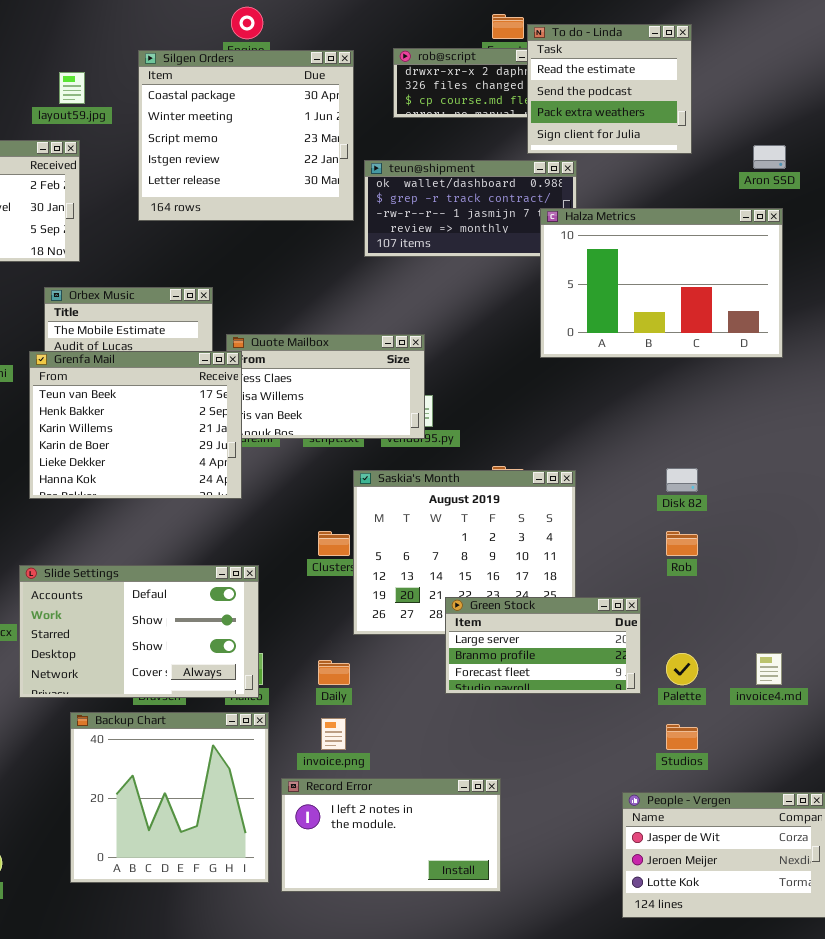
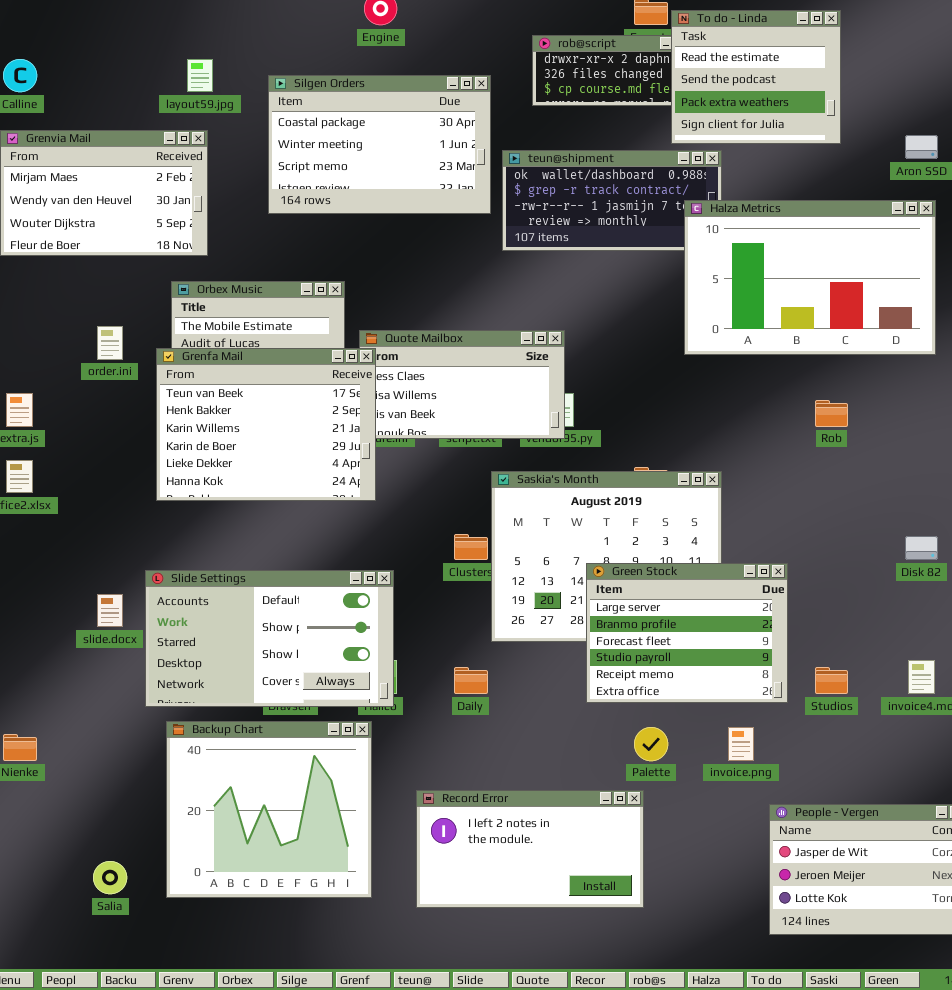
Silgen Orders: [138,50,354,221] -> [268,75,491,214], resized
Disk 82: [666,468,698,492] -> [905,536,938,560], moved
Rob: [666,531,698,556] -> [815,400,848,427], moved
Green Stock: [445,597,641,694] -> [586,563,788,703], resized
Palette: [666,653,698,685] -> [634,727,668,761], moved
Backup Chart: [70,712,269,883] -> [166,721,372,898], moved
invoice.png: [321,718,346,750] -> [728,727,754,761], moved
Studios: [666,724,698,750] -> [815,667,848,694], moved

